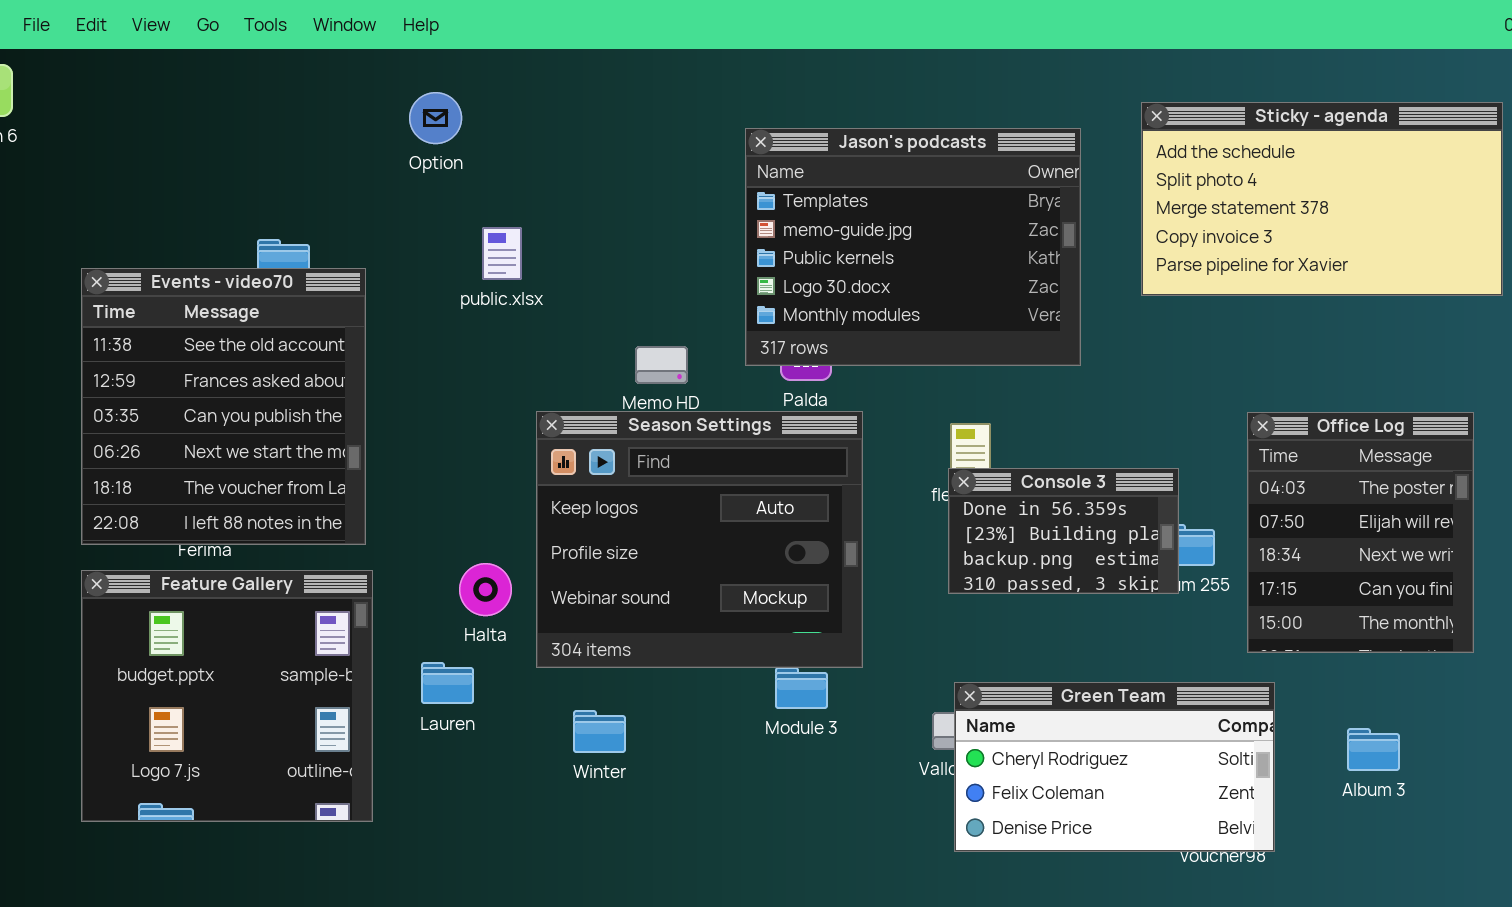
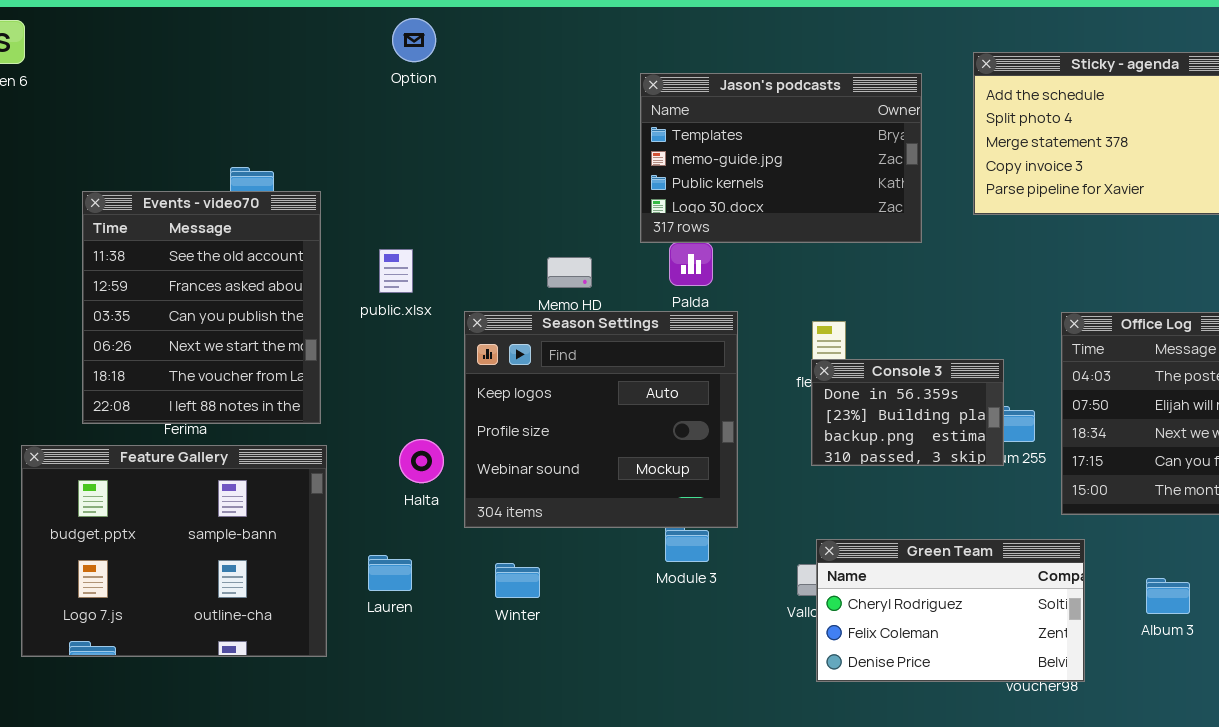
Option: [409,92,462,144] -> [392,18,436,62], moved
Jason's podcasts: [745,128,1081,366] -> [640,73,922,243], resized
public.xlsx: [482,227,522,280] -> [379,249,413,293], moved
Feature Gallery: [81,570,373,822] -> [21,445,327,657], resized
Lauren: [421,662,474,704] -> [368,555,412,591], moved

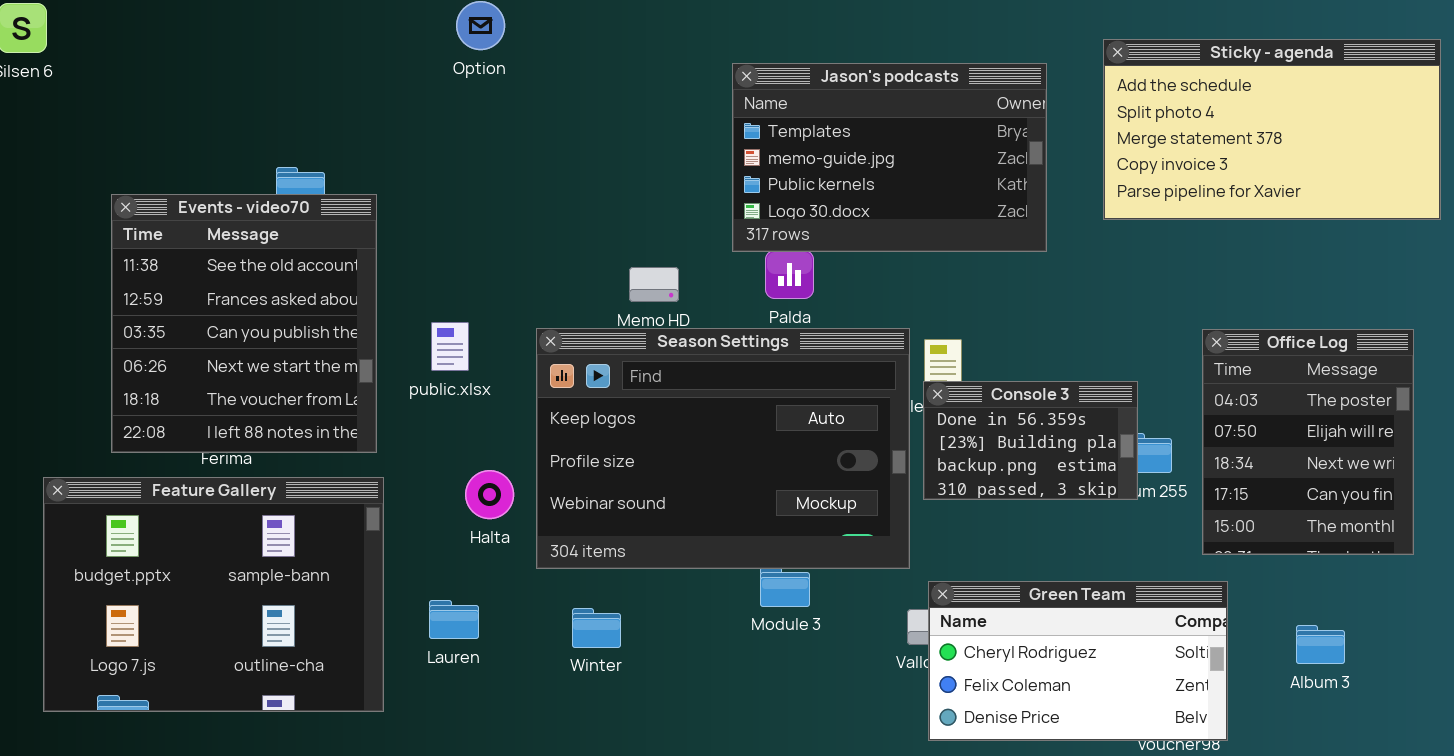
public.xlsx: [379,249,413,293] -> [431,322,469,371], moved
Season Settings: [464,311,738,528] -> [536,328,910,569], resized

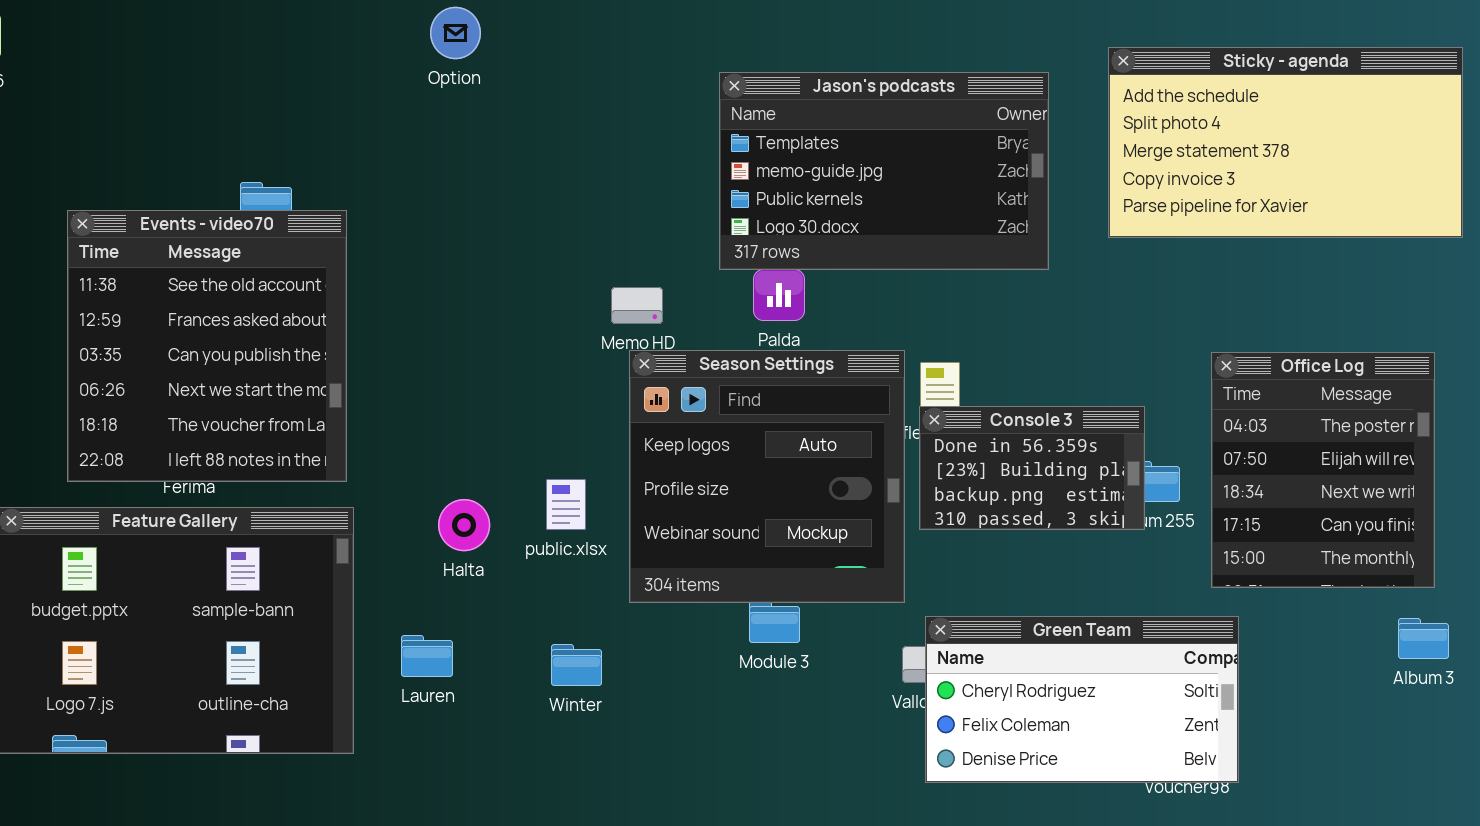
public.xlsx: [431,322,469,371] -> [546,479,586,530], moved
Season Settings: [536,328,910,569] -> [629,350,905,603], resized
Album 3: [1296,625,1345,664] -> [1398,618,1449,659], moved

